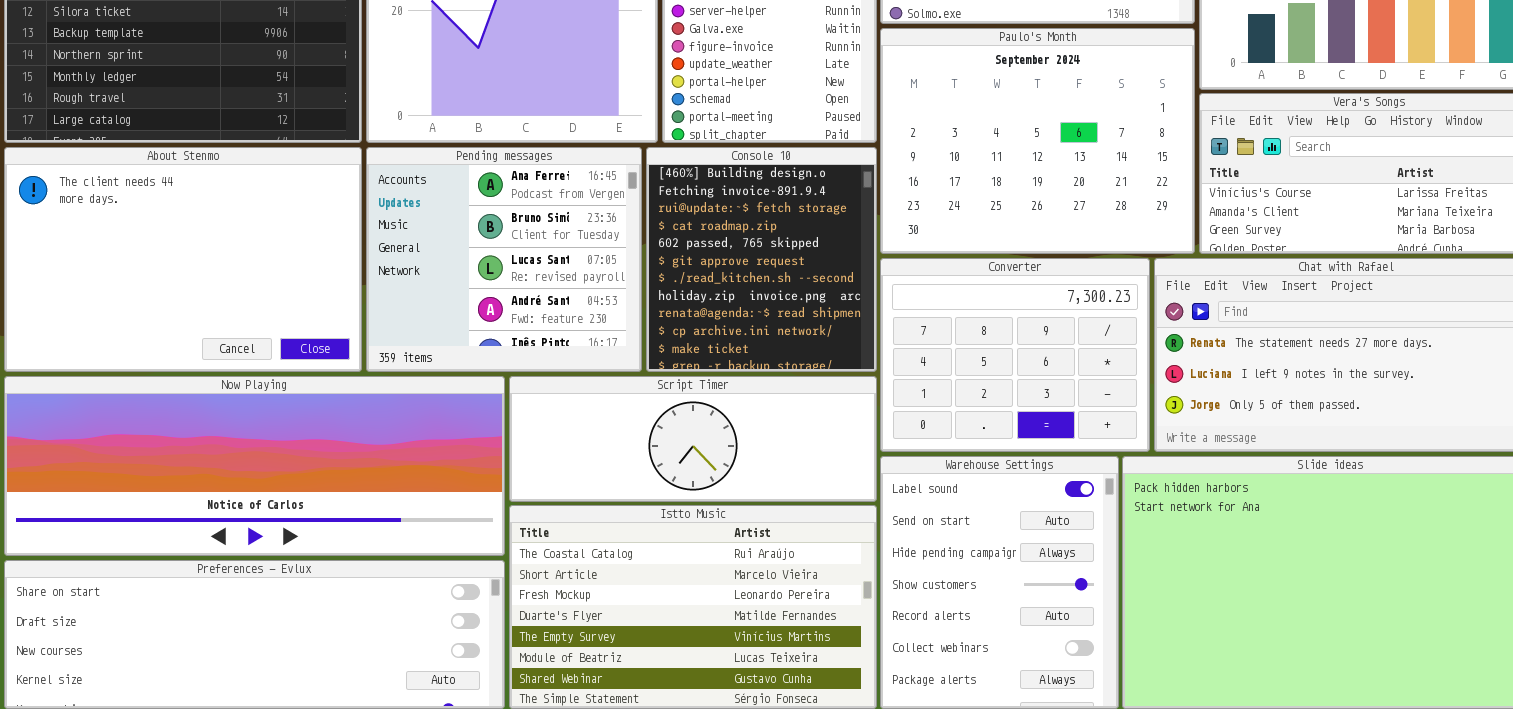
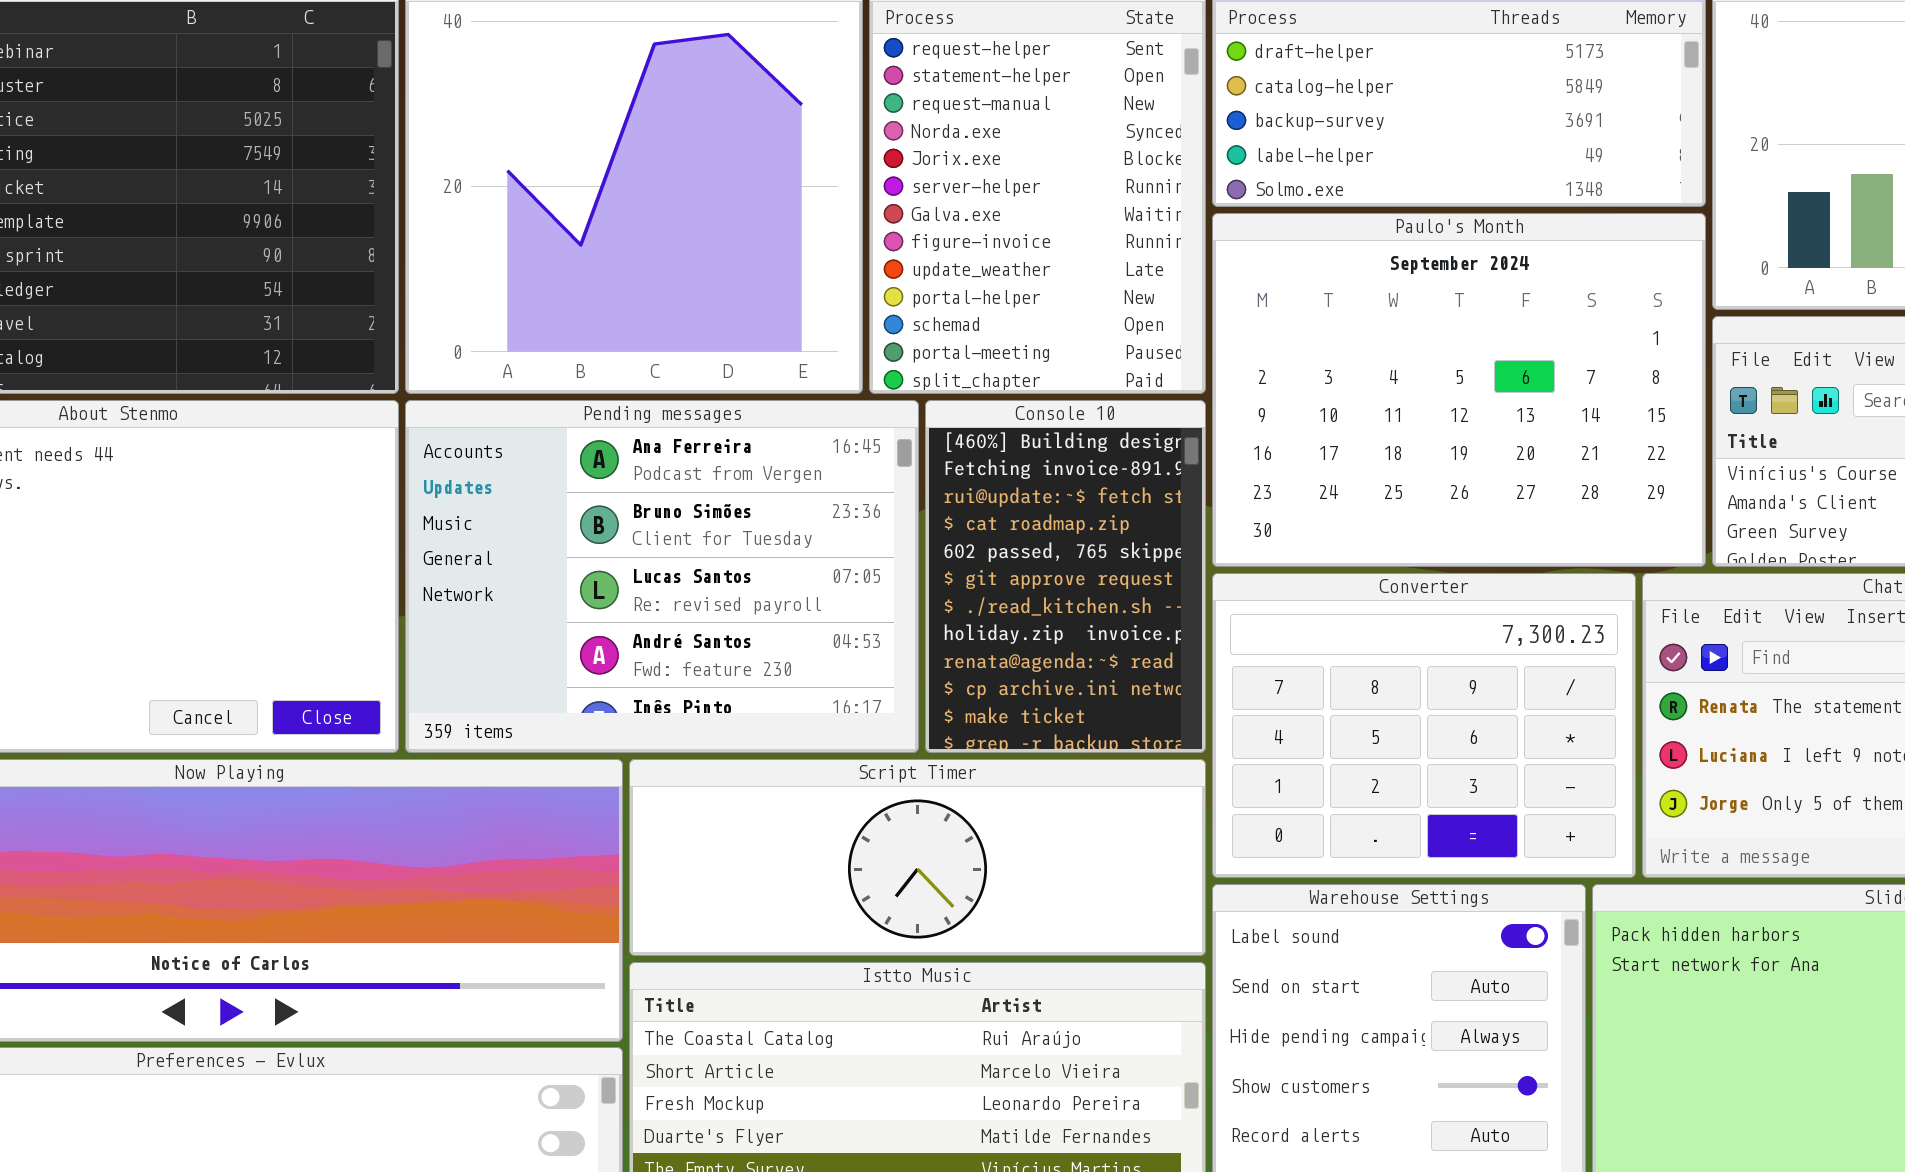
Pending messages: [366,147,642,372] -> [405,400,919,753], resized
Console 10: [646,147,877,372] -> [925,400,1206,753], resized

